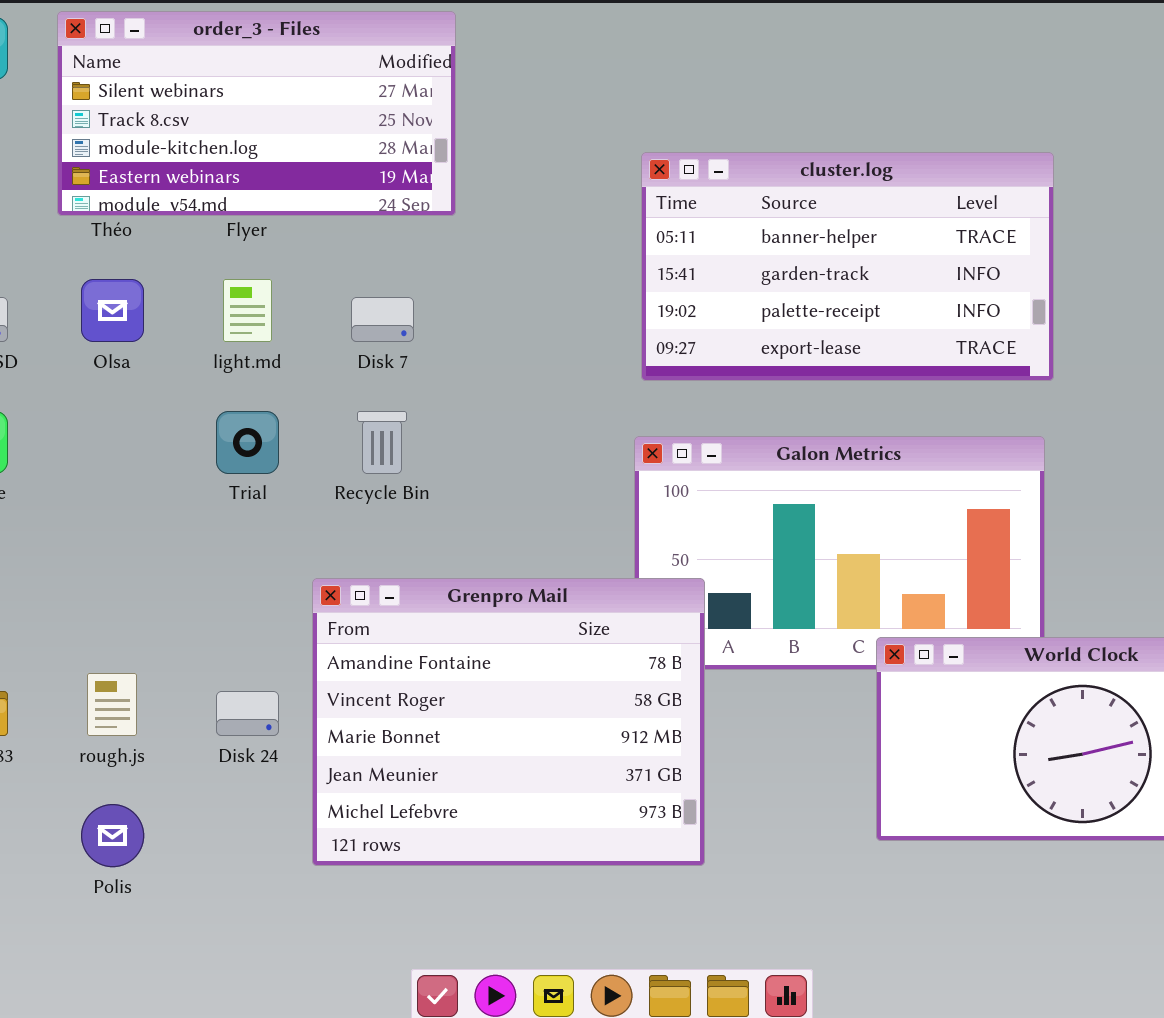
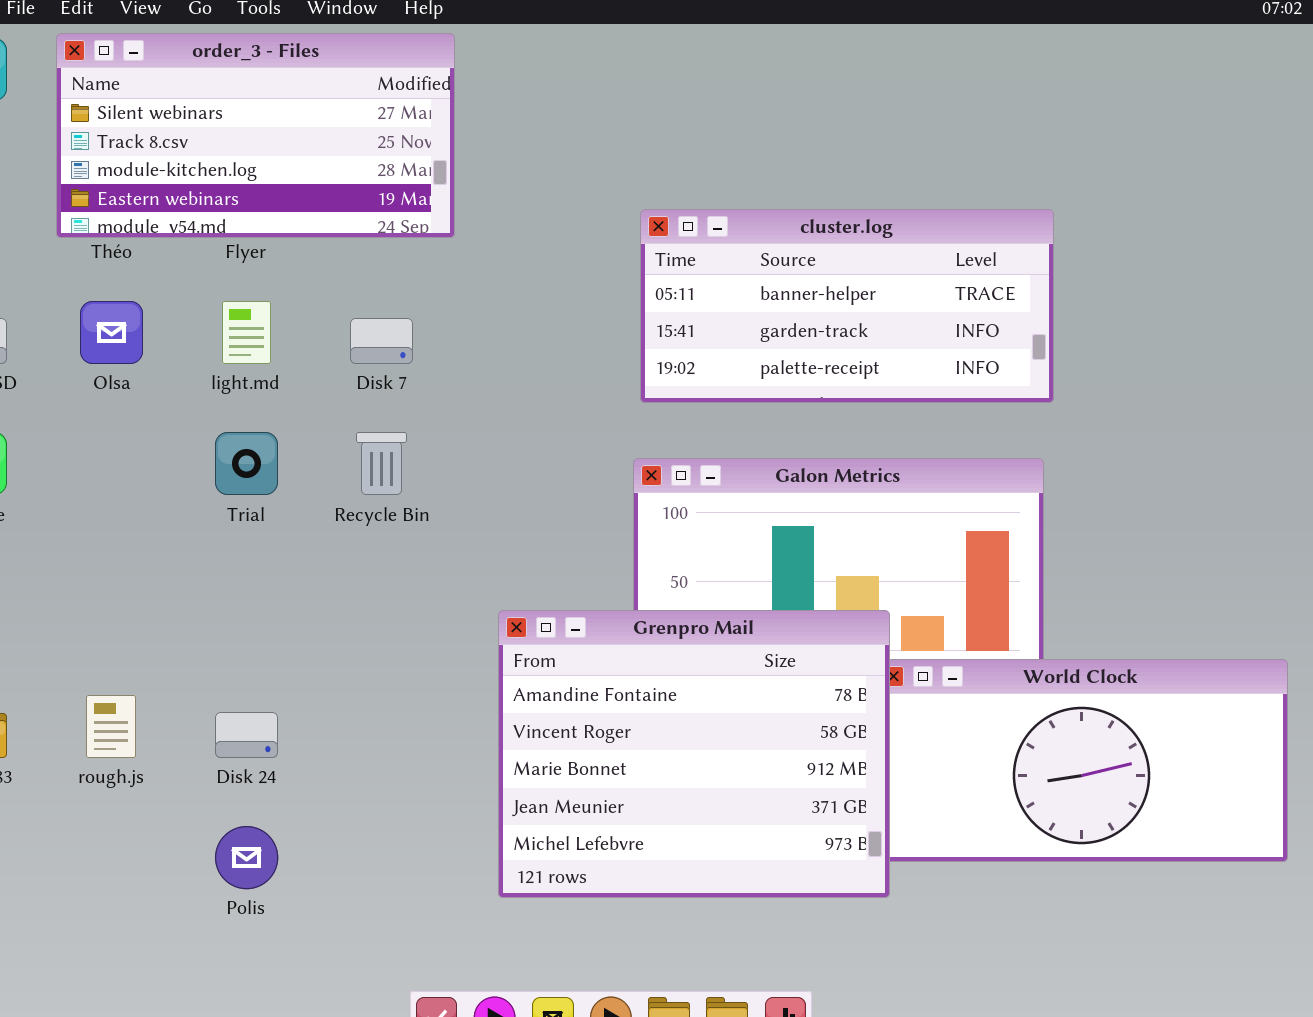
cluster.log: [641,152,1054,381] -> [640,209,1054,403], resized
Grenpro Mail: [312,578,705,866] -> [498,610,890,898], moved
Polis: [81,804,144,867] -> [215,826,278,889], moved

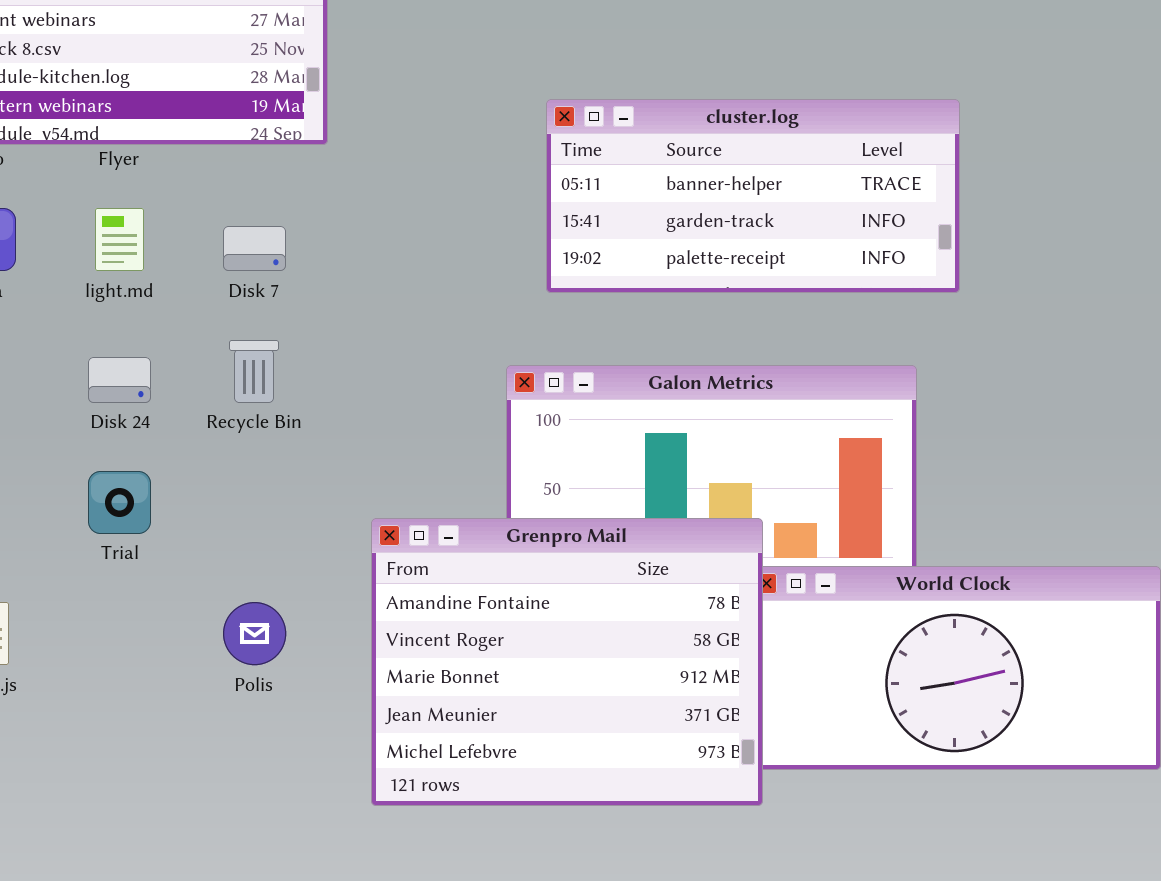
cluster.log: [640,209,1054,403] -> [546,99,960,293], moved
Trial: [215,432,278,495] -> [88,471,151,534], moved
Disk 24: [215,712,278,758] -> [88,357,151,403], moved
Polis: [215,826,278,889] -> [223,602,286,665], moved

